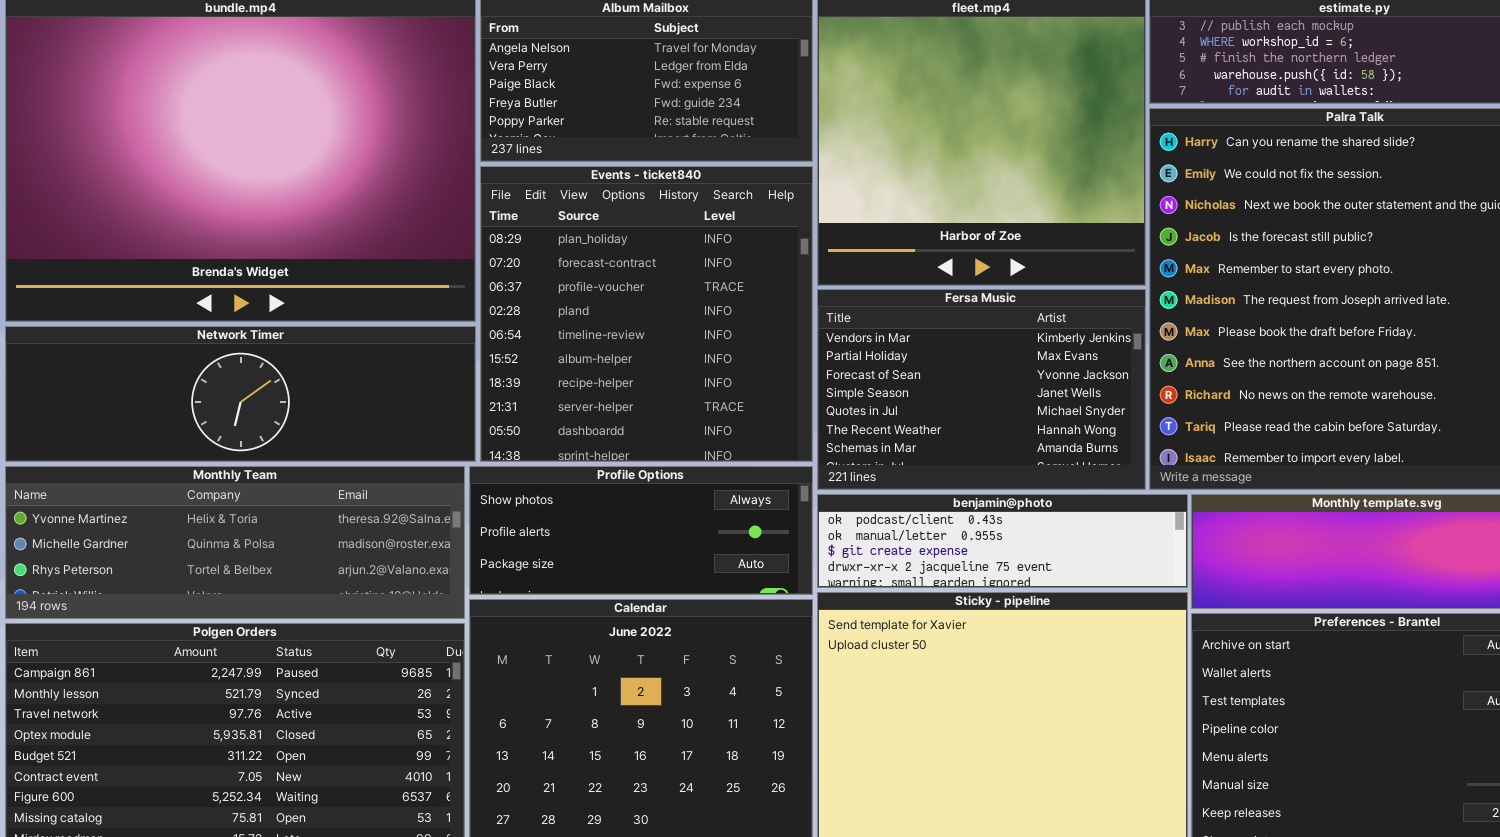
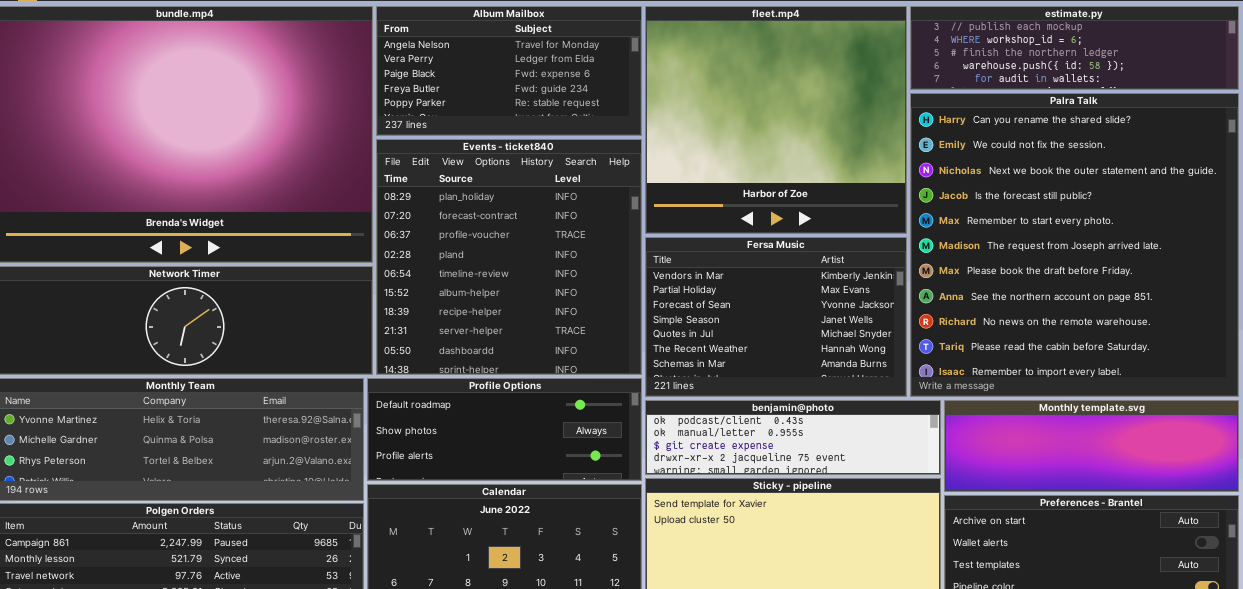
Profile Options: [469,466,813,595] -> [367,378,642,481], scrolled up 1 row

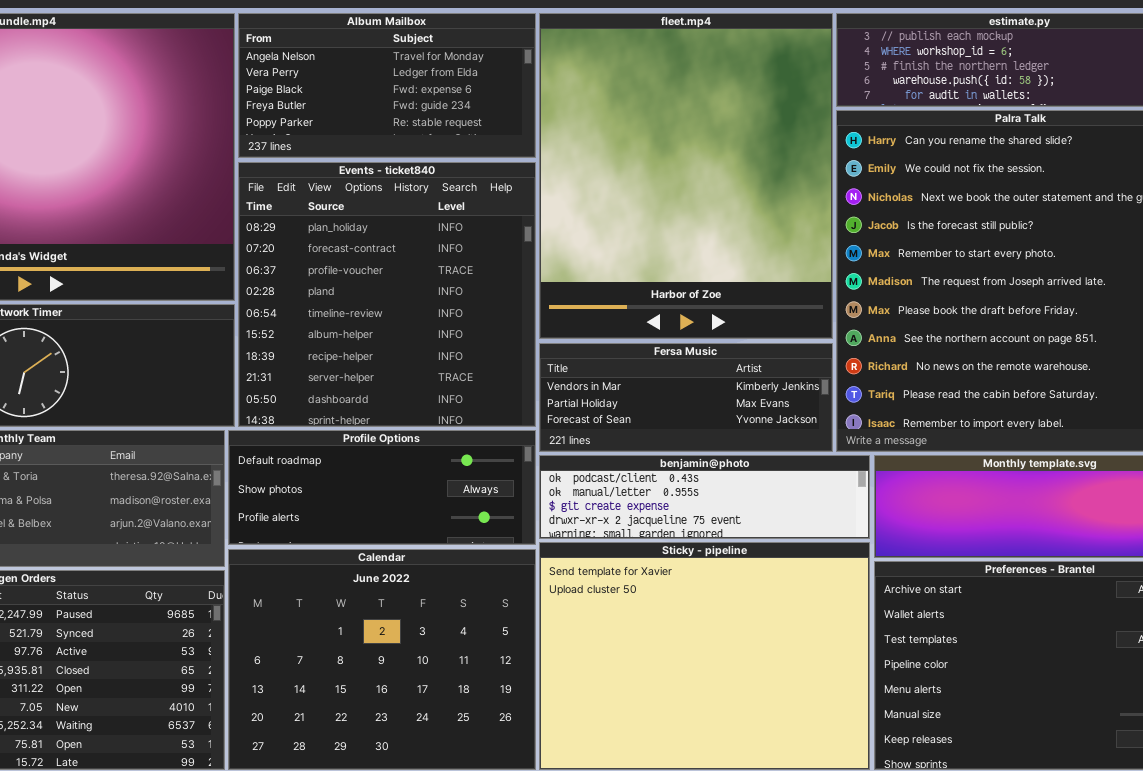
fleet.mp4: [645,6,907,234] -> [539,13,833,339], resized
Fersa Music: [645,237,907,397] -> [539,343,833,452], resized

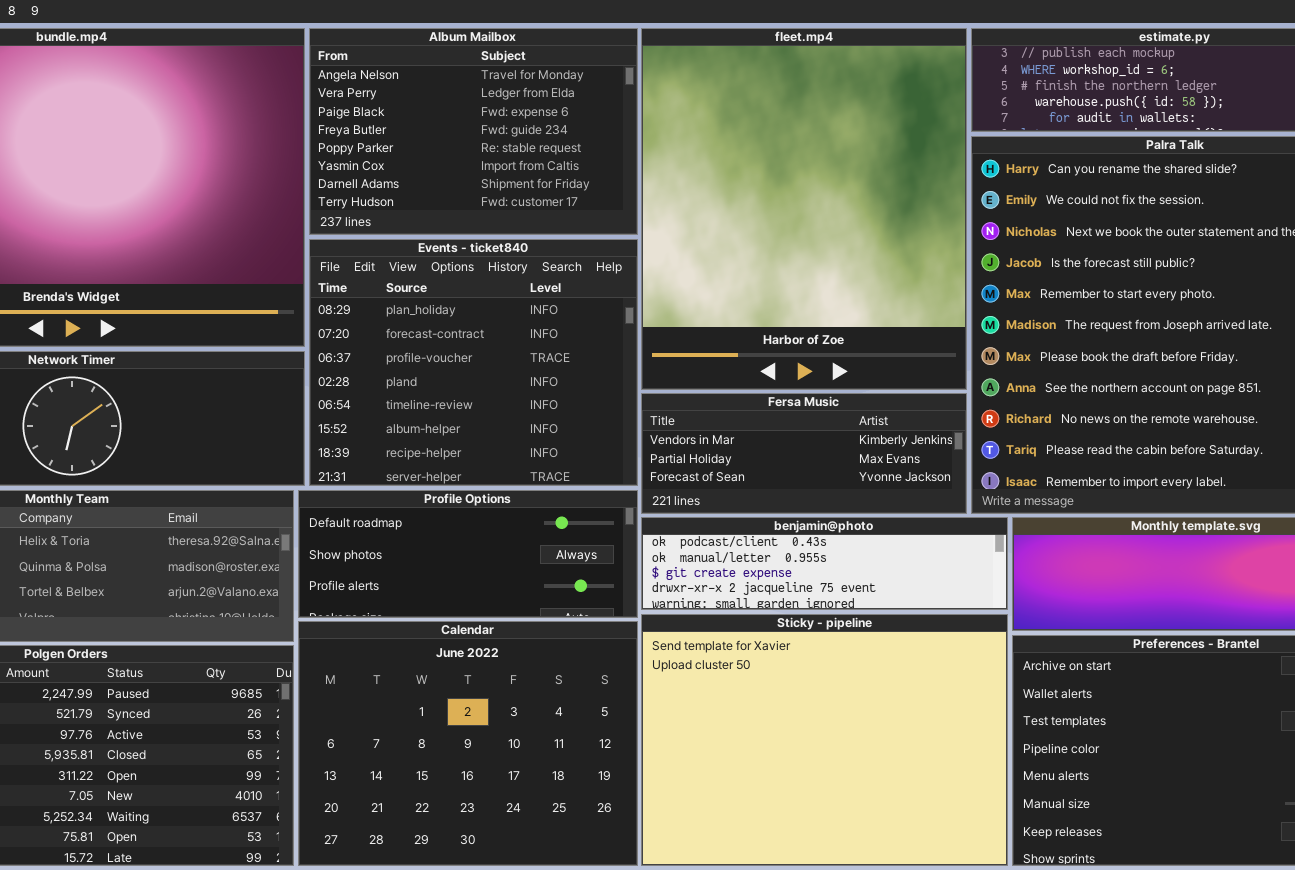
Album Mailbox: [238,13,536,158] -> [309,28,638,235], resized
Events - ticket840: [238,162,536,427] -> [309,239,638,486], resized

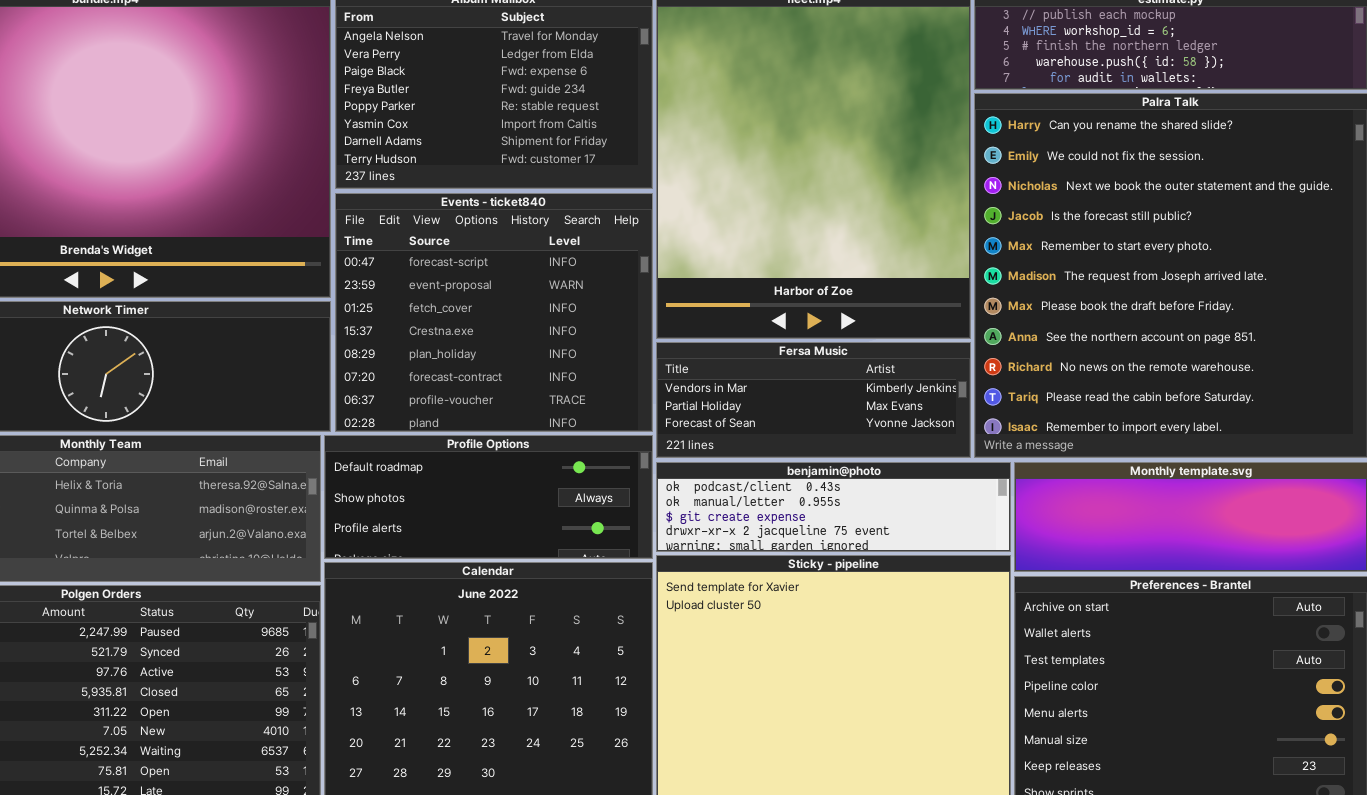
Events - ticket840: [309,239,638,486] -> [335,193,653,432], scrolled up 4 rows

